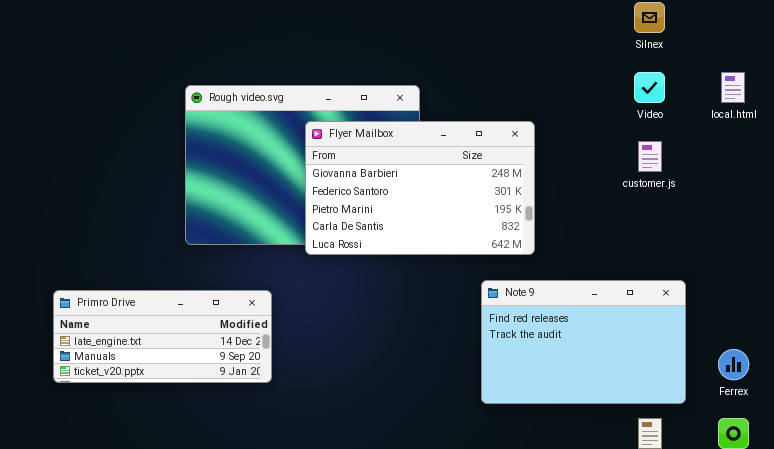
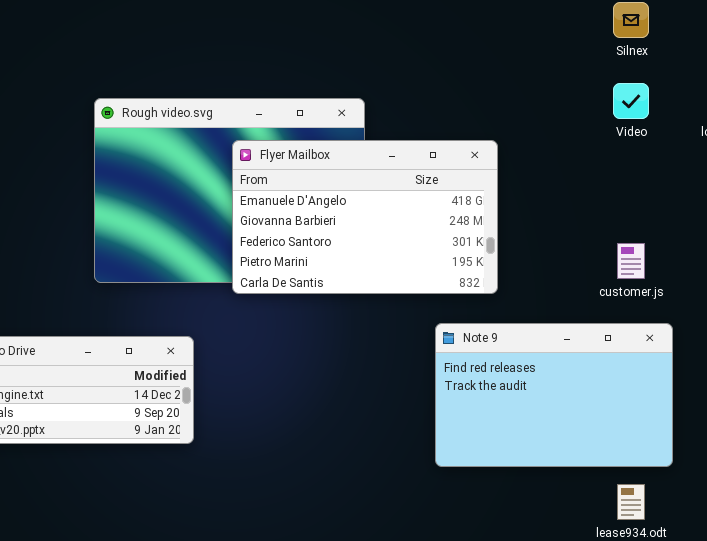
Flyer Mailbox: [305,121,535,255] -> [232,140,498,294], scrolled up 1 row
customer.js: [638,141,662,172] -> [617,243,645,279], moved

